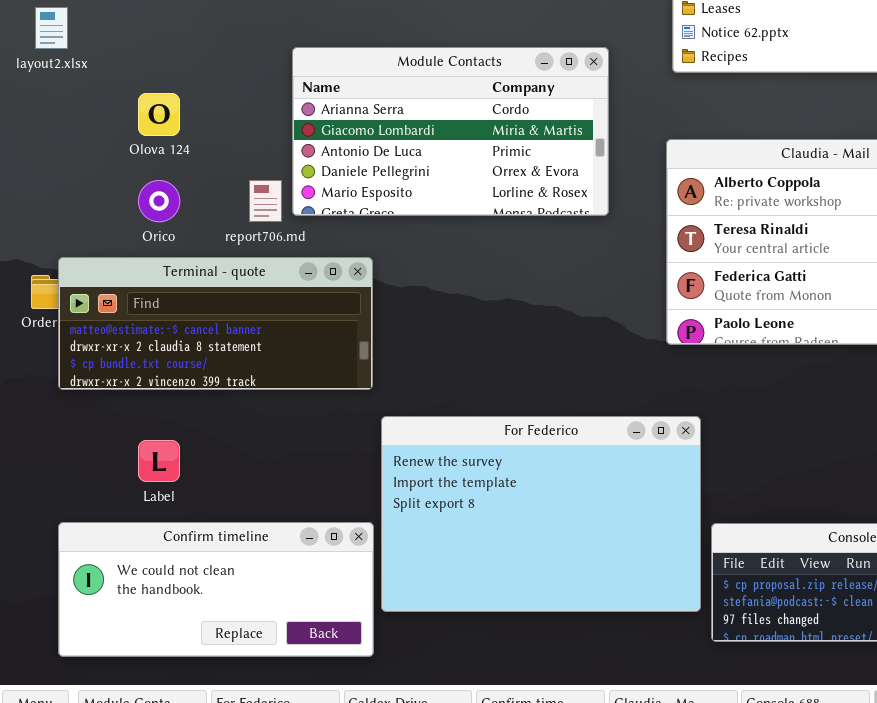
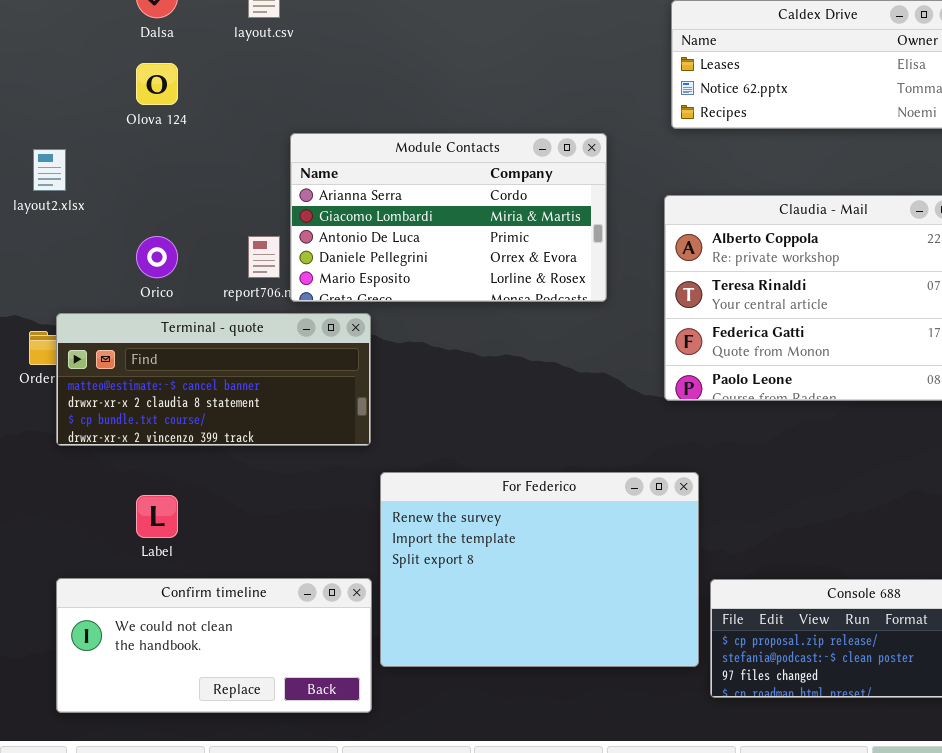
layout2.xlsx: [35,7,68,49] -> [33,149,66,191], moved
Module Contacts: [292,47,609,216] -> [290,133,607,302], moved
Olova 124: [138,93,180,136] -> [136,63,178,105], moved

